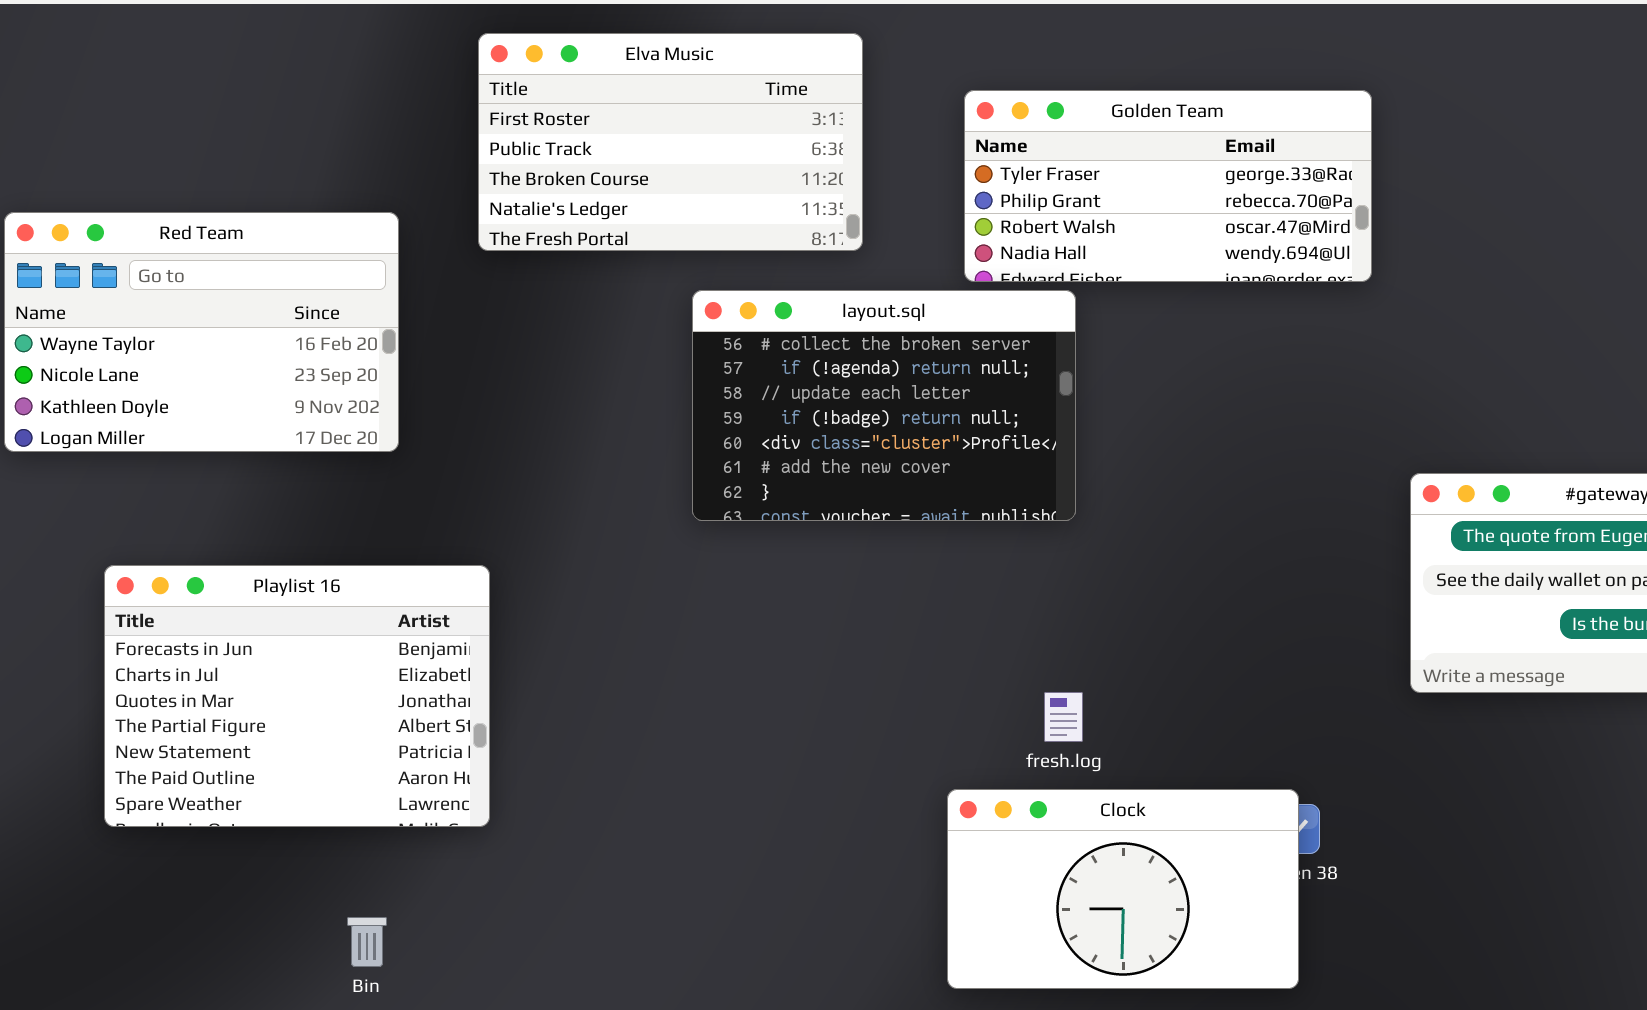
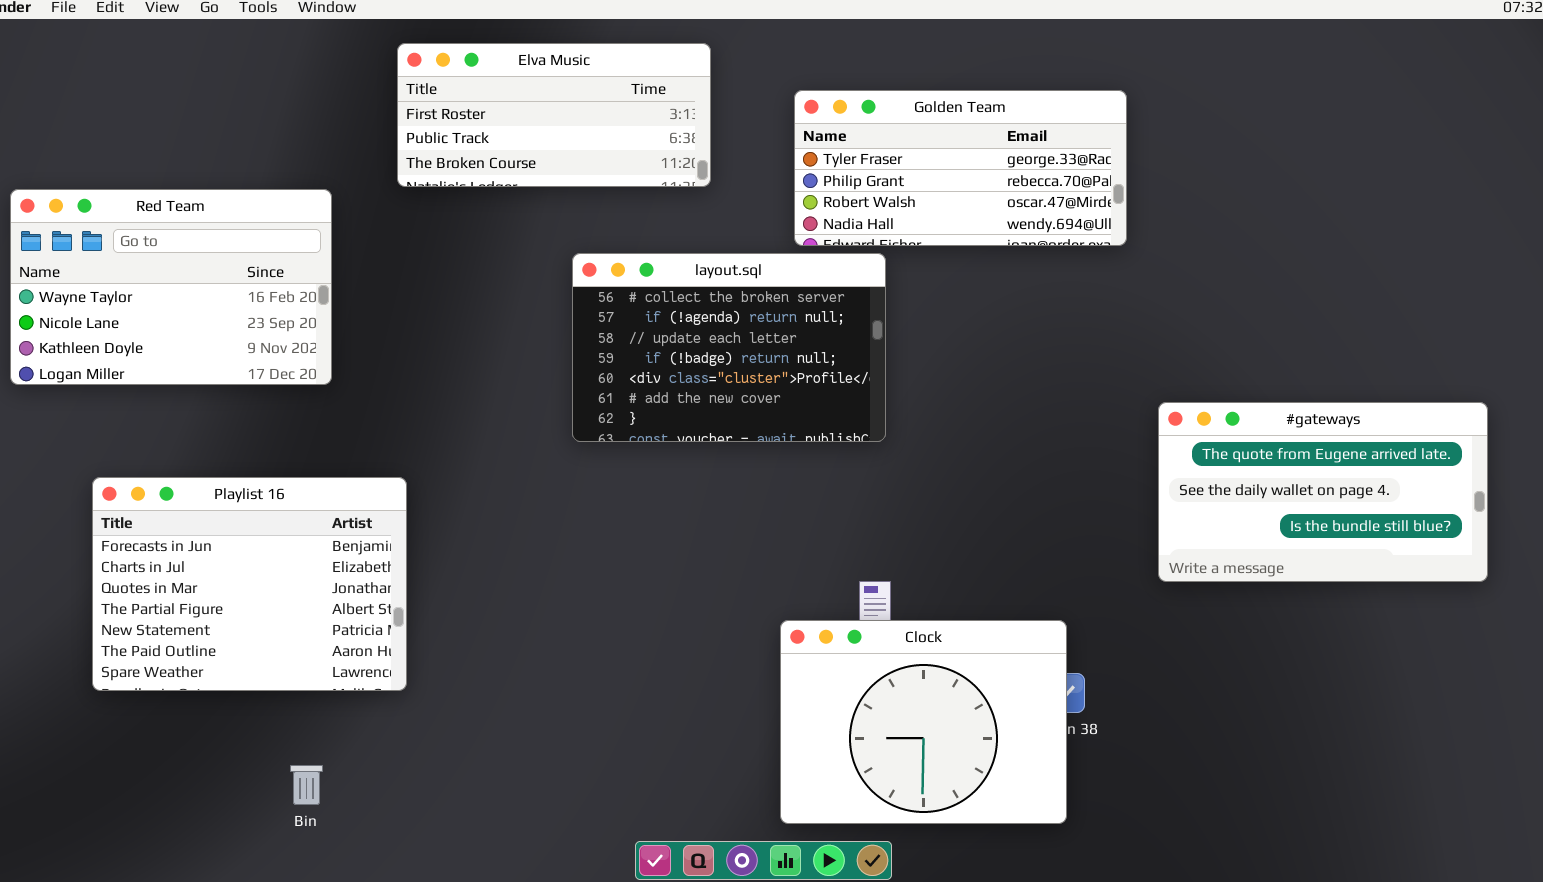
Elva Music: [478,33,863,251] -> [397,43,711,187], resized
Clock: [947,789,1299,989] -> [780,620,1067,824], resized

